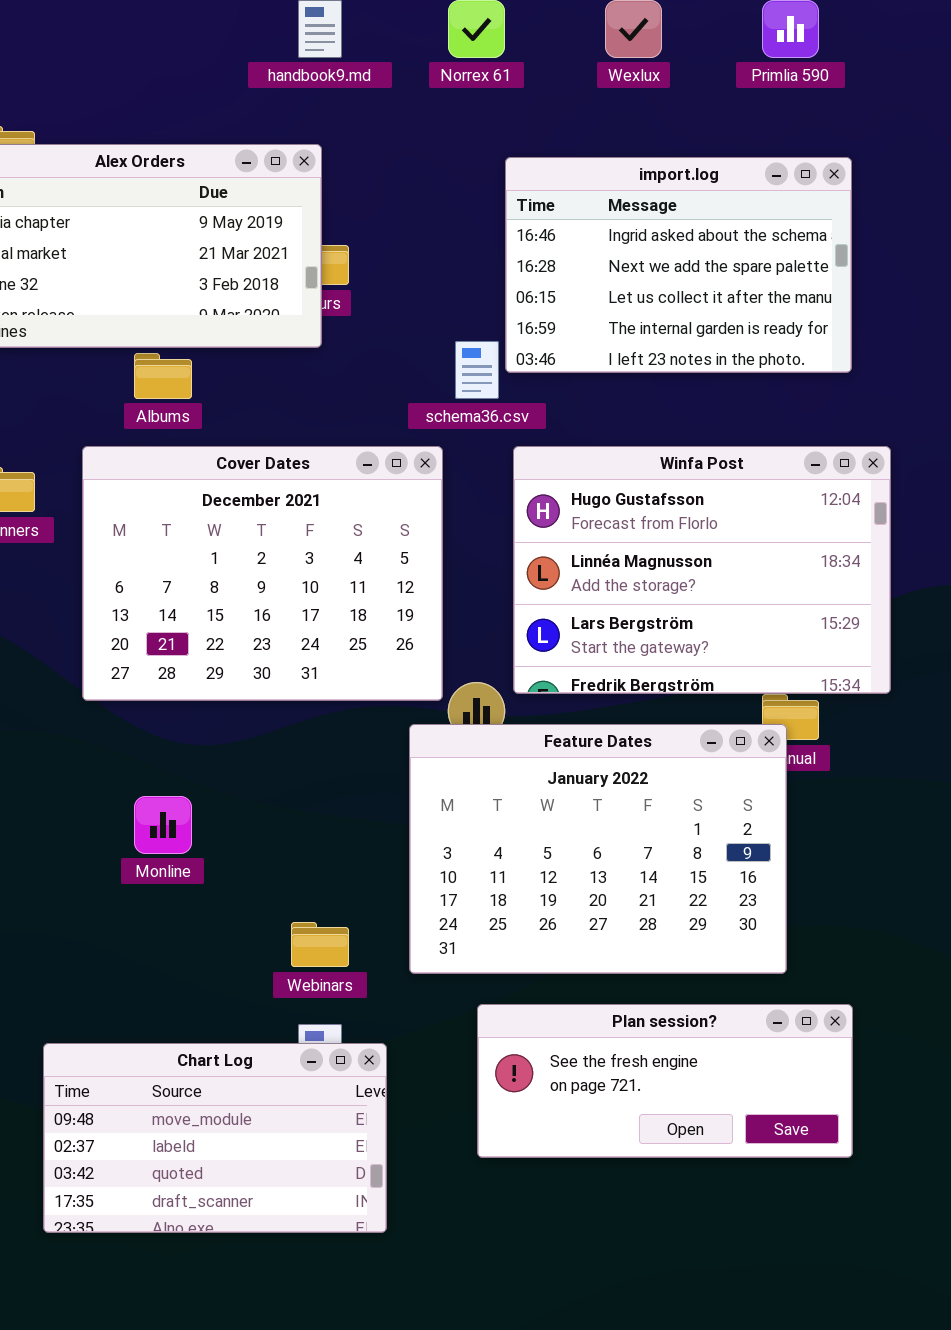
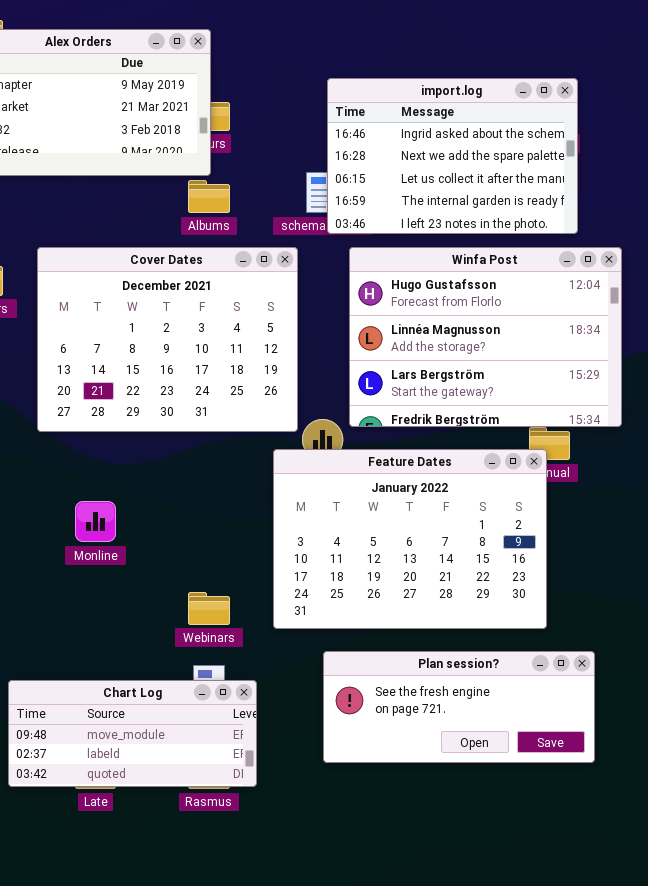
import.log: [505,157,852,373] -> [327,78,578,234], moved
Albums: [134,353,192,399] -> [188,180,230,213], moved
Chart Log: [43,1043,387,1233] -> [8,680,257,787], resized

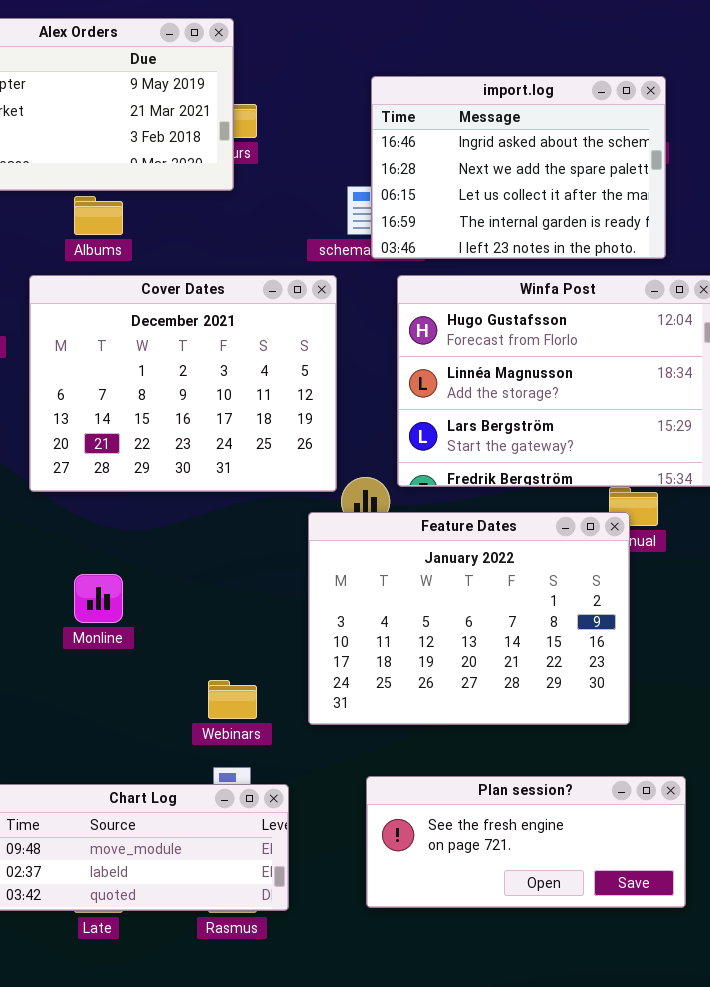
Albums: [188,180,230,213] -> [74,196,123,235], moved
Plan session?: [323,651,595,763] -> [366,776,686,908], moved

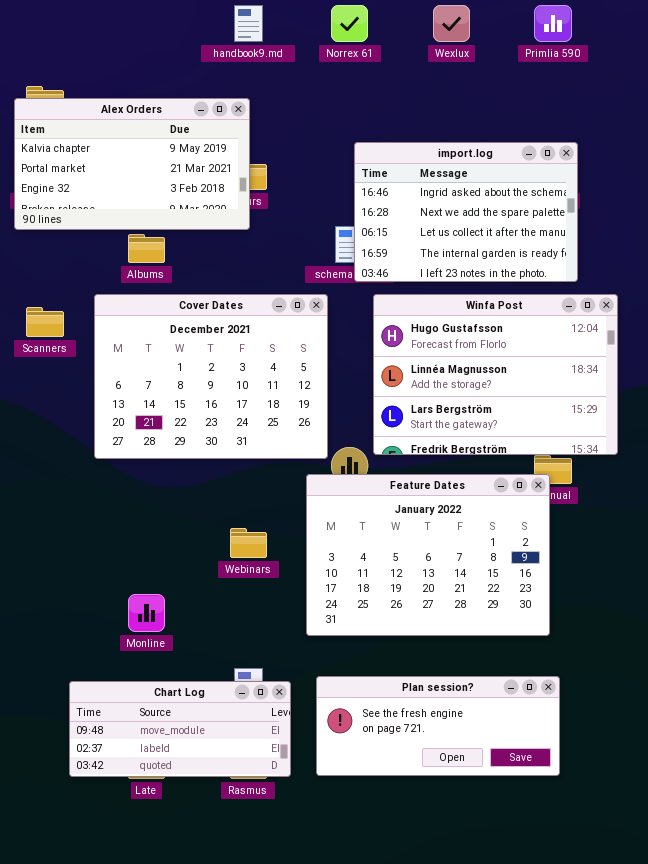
Monline: [74,574,123,623] -> [128,594,165,632], moved
Webinars: [208,680,257,719] -> [230,528,267,558], moved
Plan session?: [366,776,686,908] -> [316,676,560,776], moved

